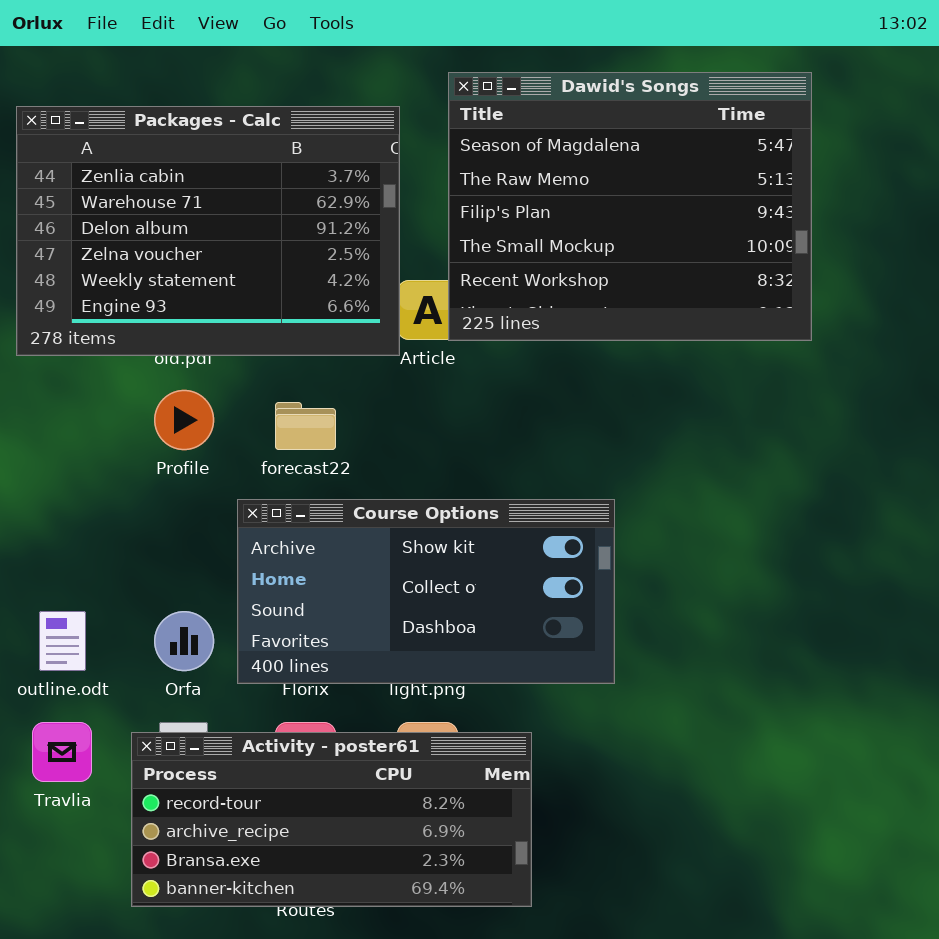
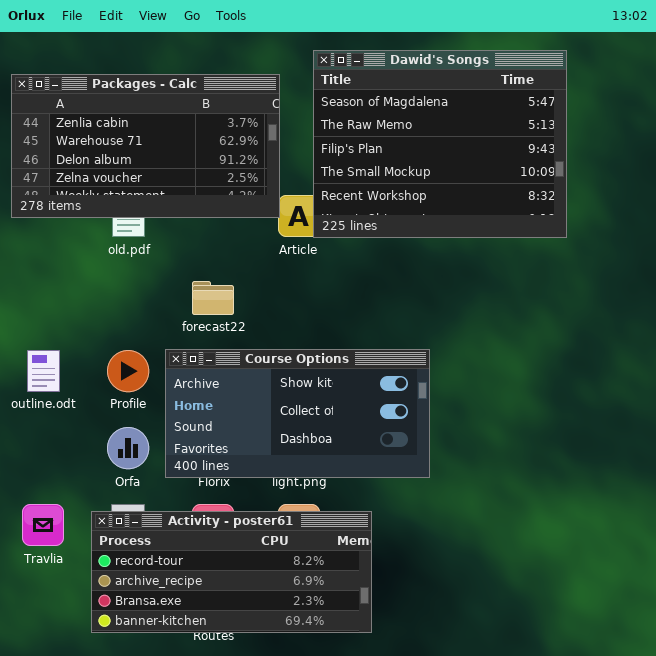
Packages - Calc: [16,106,400,356] -> [11,74,280,218], resized
Profile: [154,390,214,450] -> [107,350,149,392], moved
outline.odt: [39,611,86,671] -> [27,350,60,392], moved

